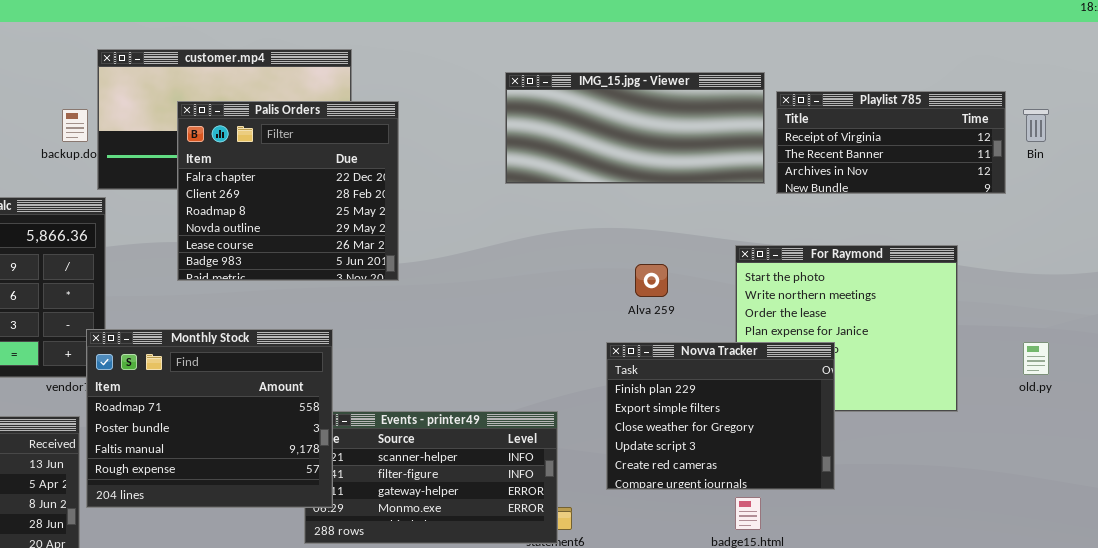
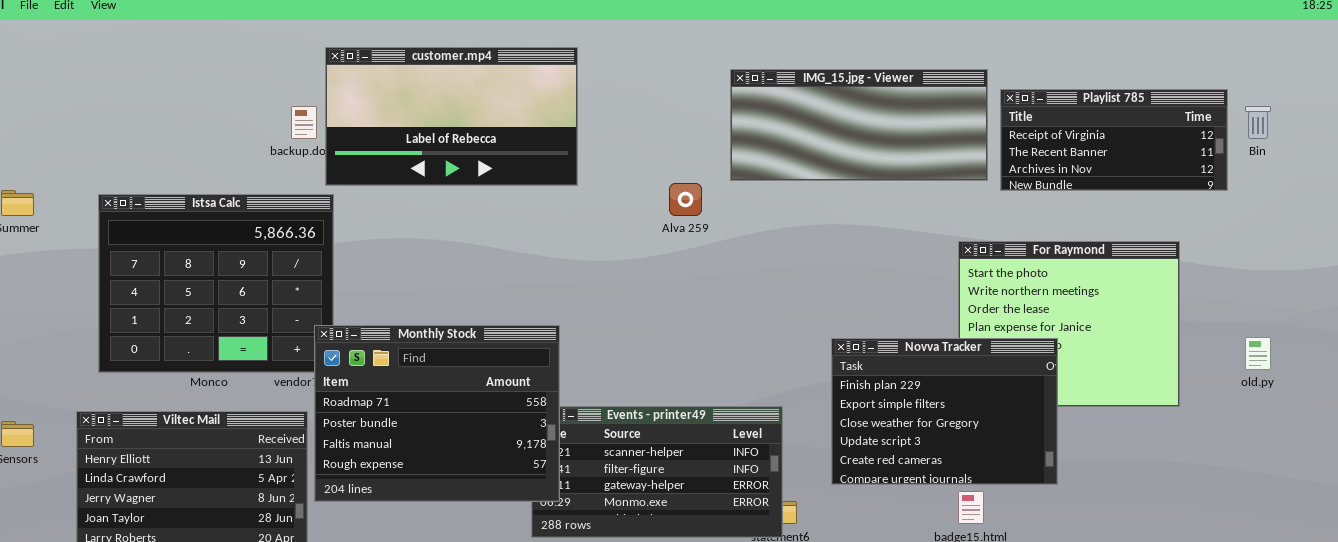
Palis Orders: [177,101,399,281] -> none, closed
Alva 259: [635,264,668,297] -> [669,183,702,216], moved

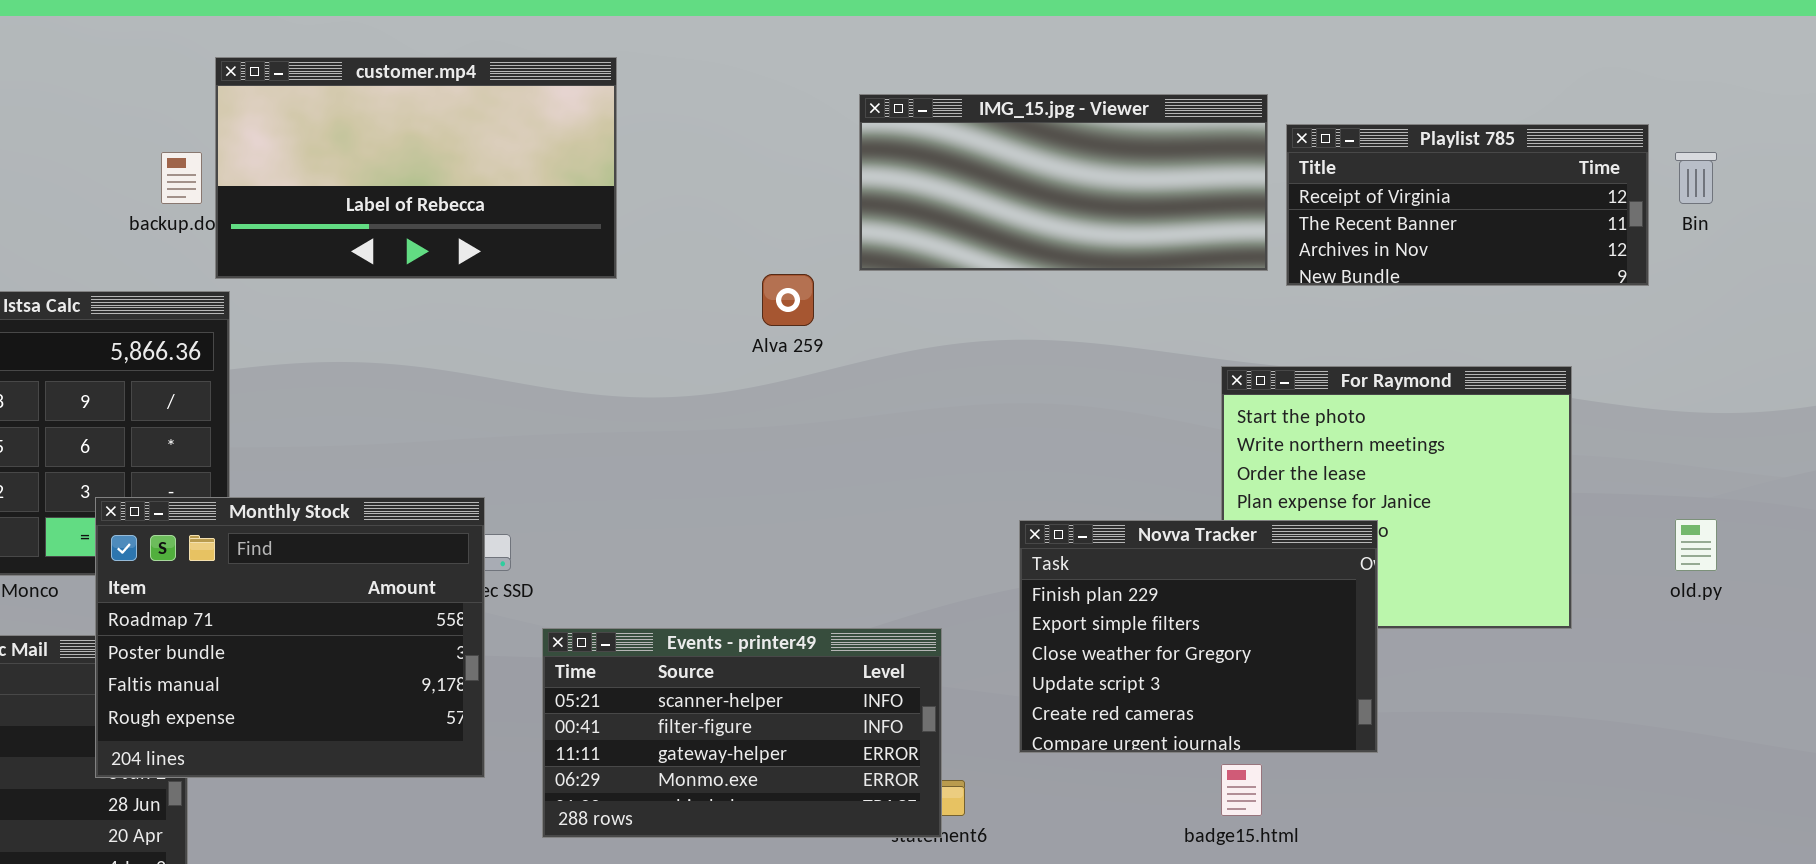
Monthly Stock: [314,325,560,502] -> [95,497,485,778], moved

